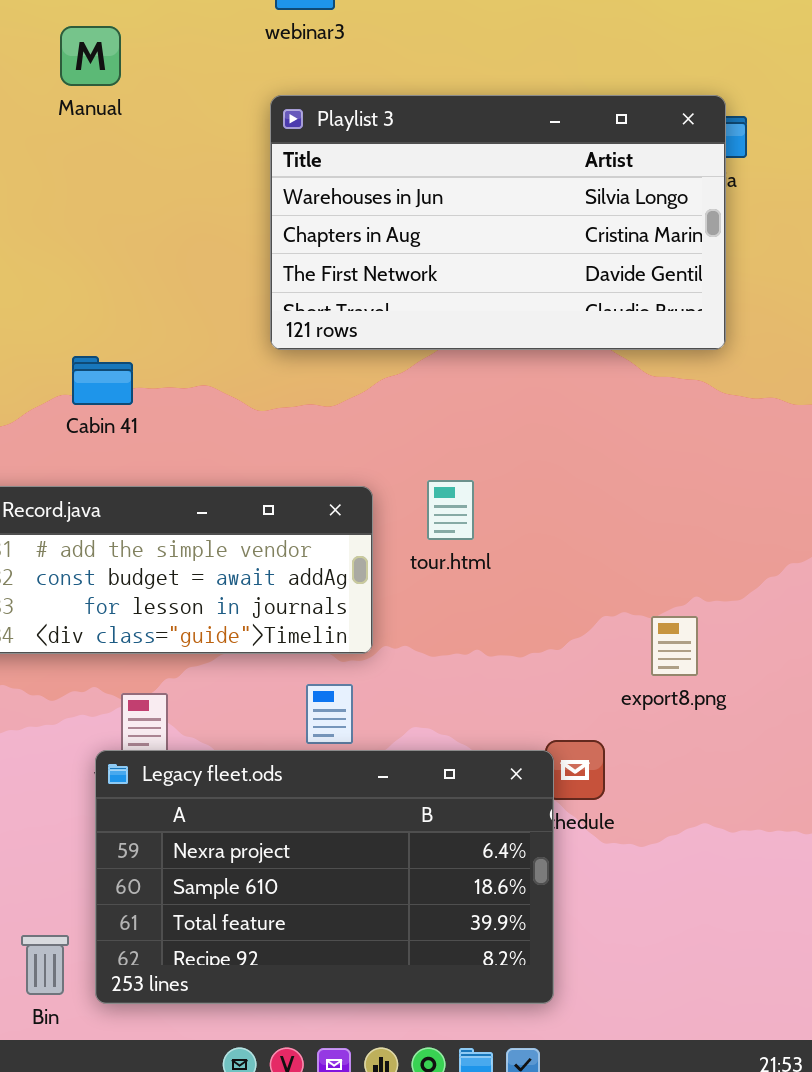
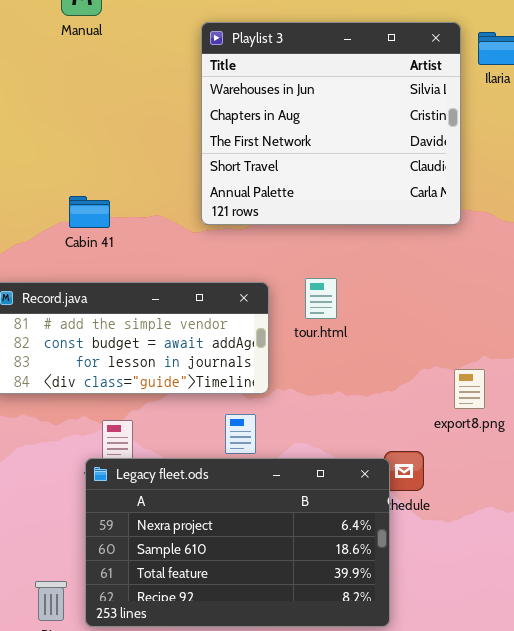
Playlist 3: [270,95,726,350] -> [201,22,461,225], resized

